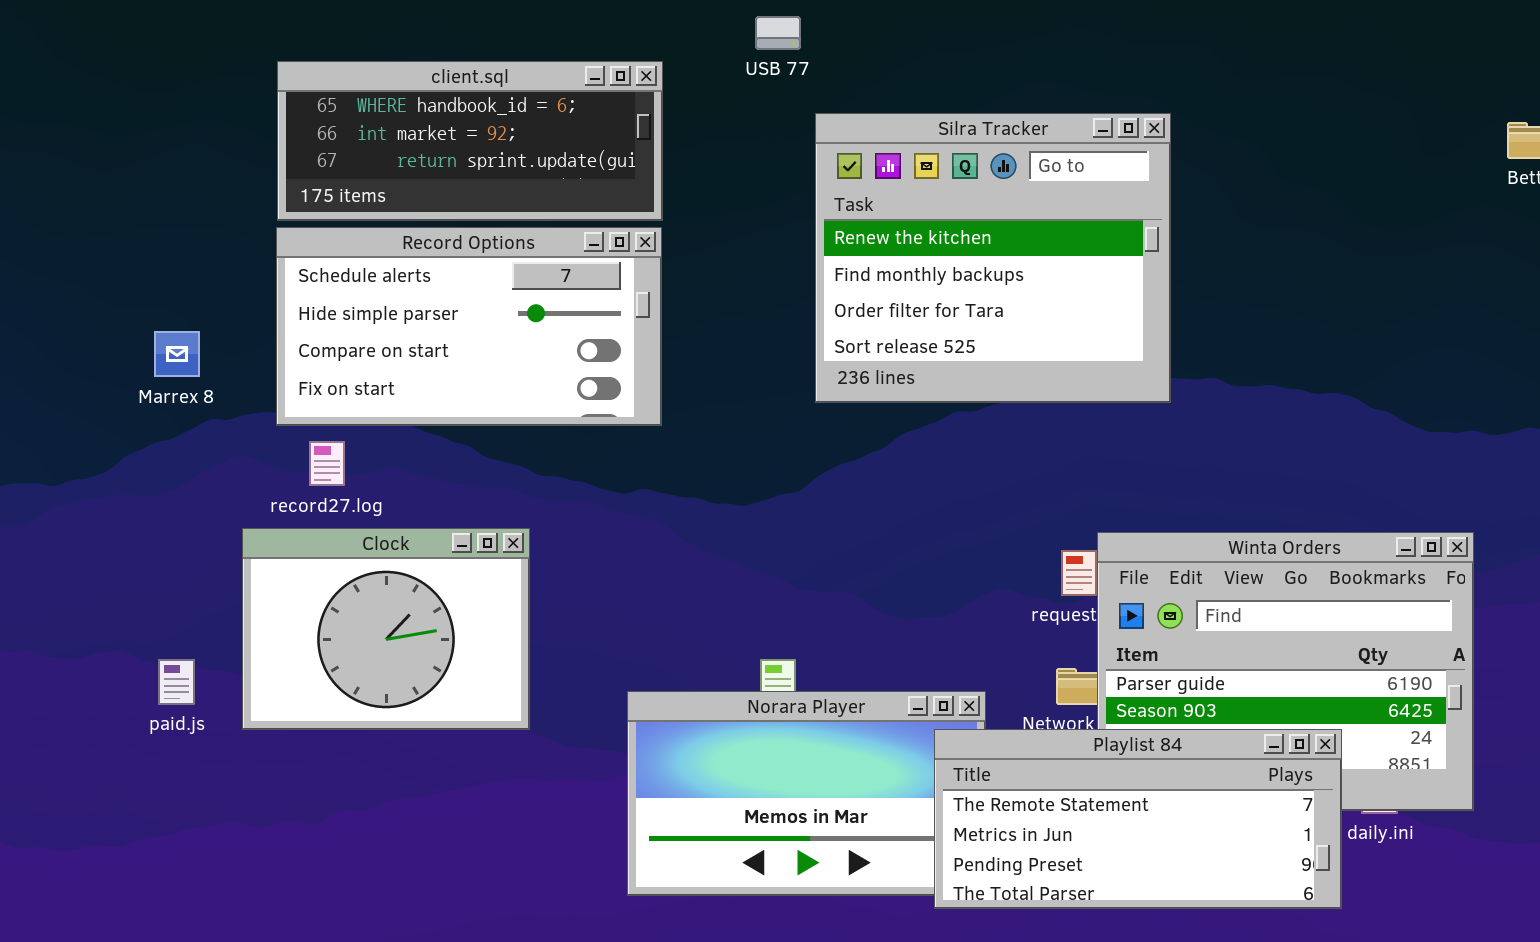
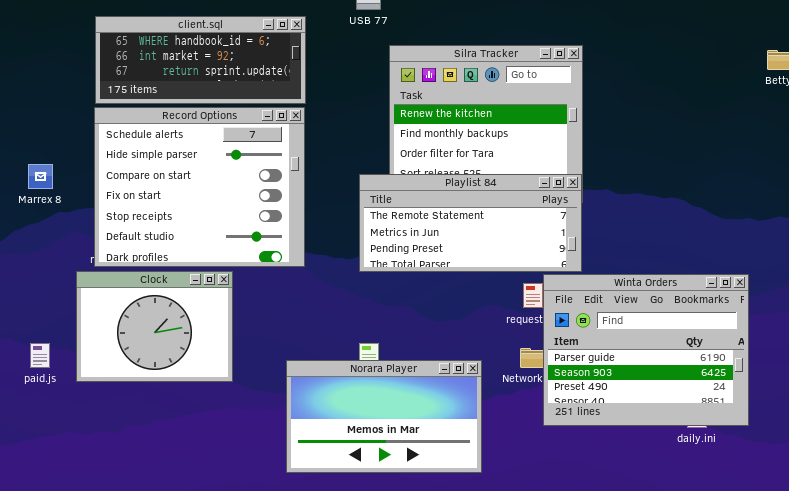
Record Options: [276,227,662,426] -> [94,107,305,267], resized
Playlist 84: [934,729,1342,909] -> [359,174,582,272], moved

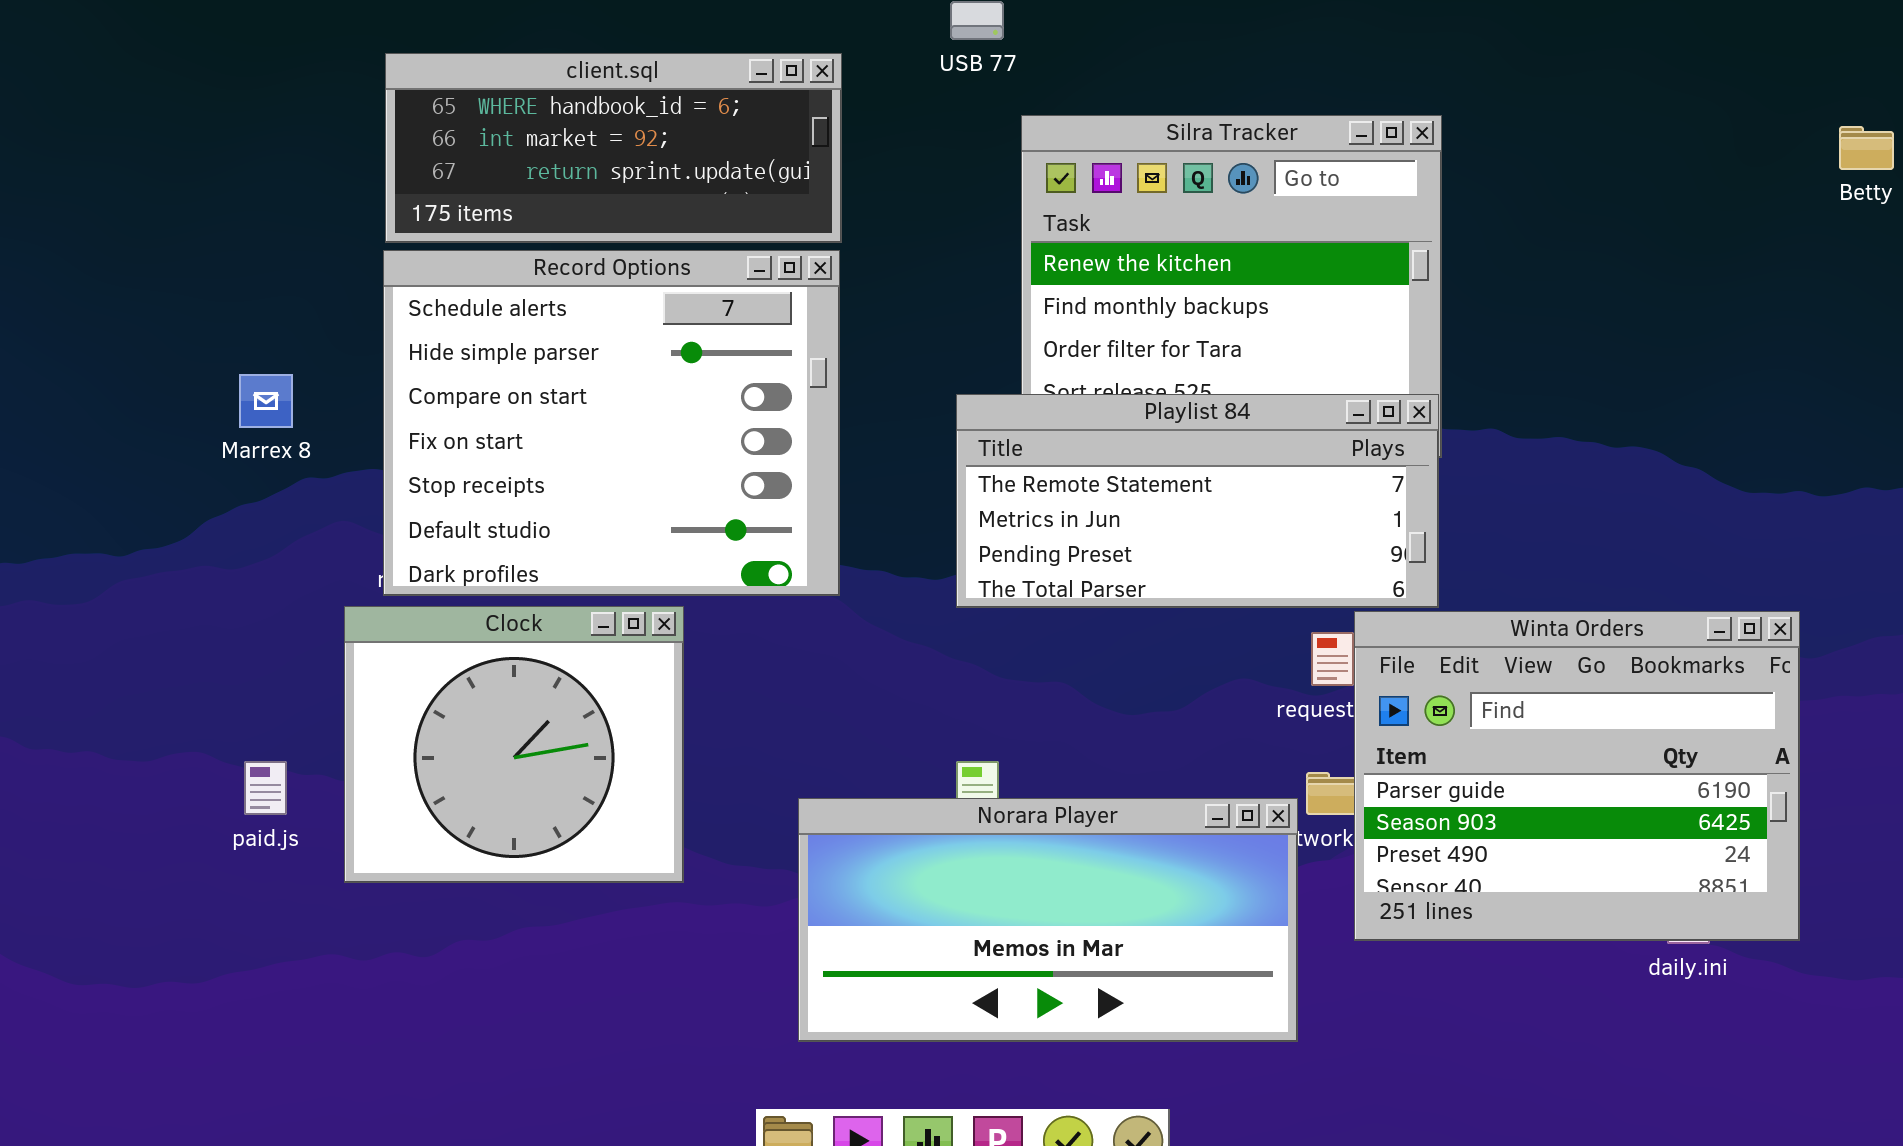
Clock: [76,271,233,382] -> [344,606,684,883], resized
Norara Player: [286,360,482,473] -> [798,798,1298,1042], resized

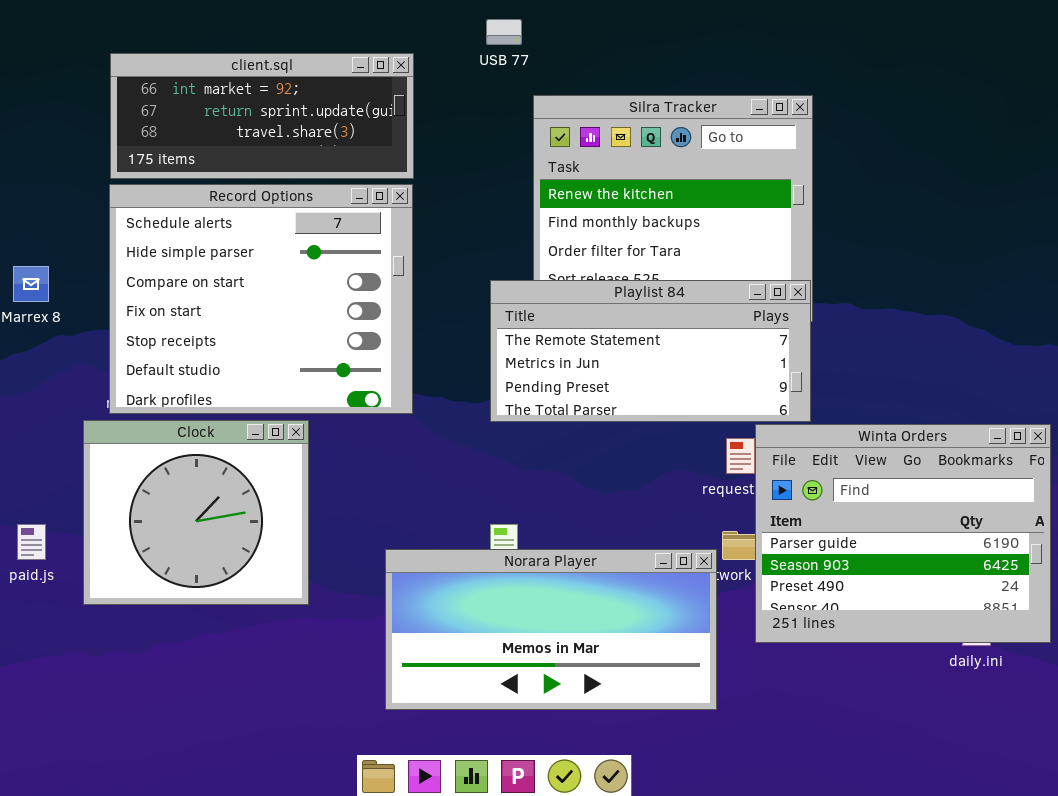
client.sql: [385,53,842,243] -> [110,53,414,179], scrolled down 1 row

